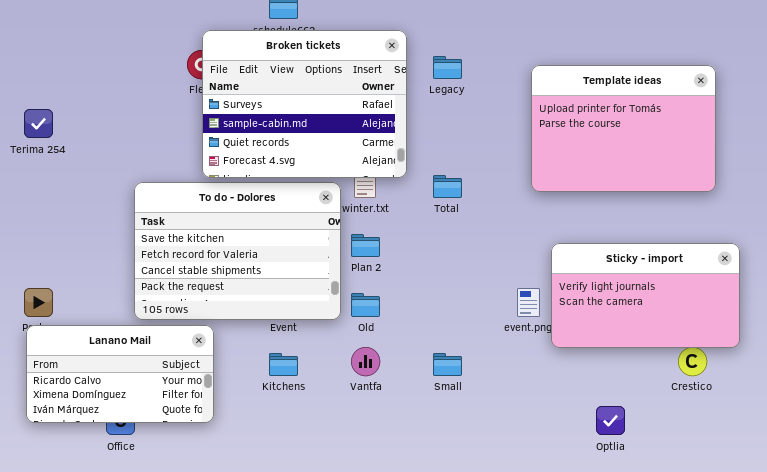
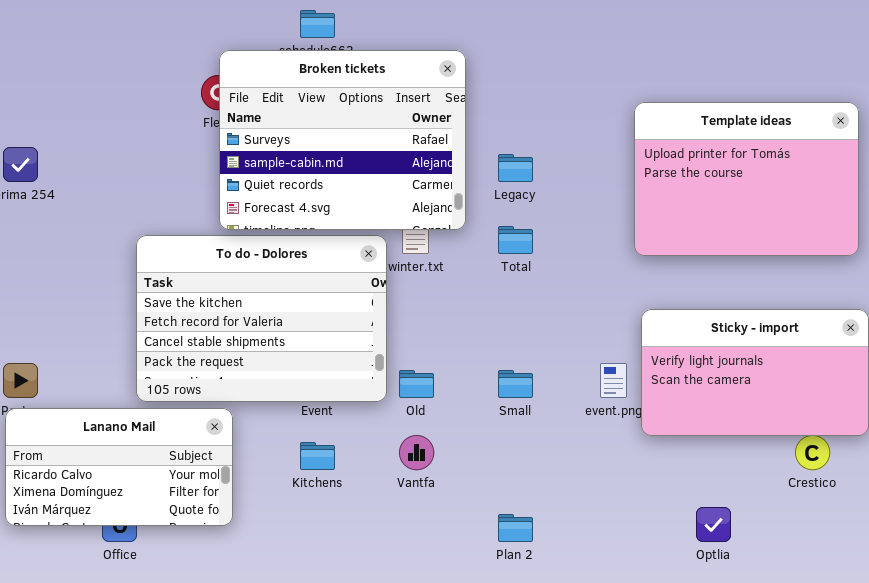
Legacy: [433,56,462,79] -> [498,154,533,182], moved
Template ideas: [531,65,716,192] -> [634,102,859,256], moved
Plan 2: [351,234,380,257] -> [498,514,533,542], moved
Small: [433,353,462,376] -> [498,370,533,398], moved

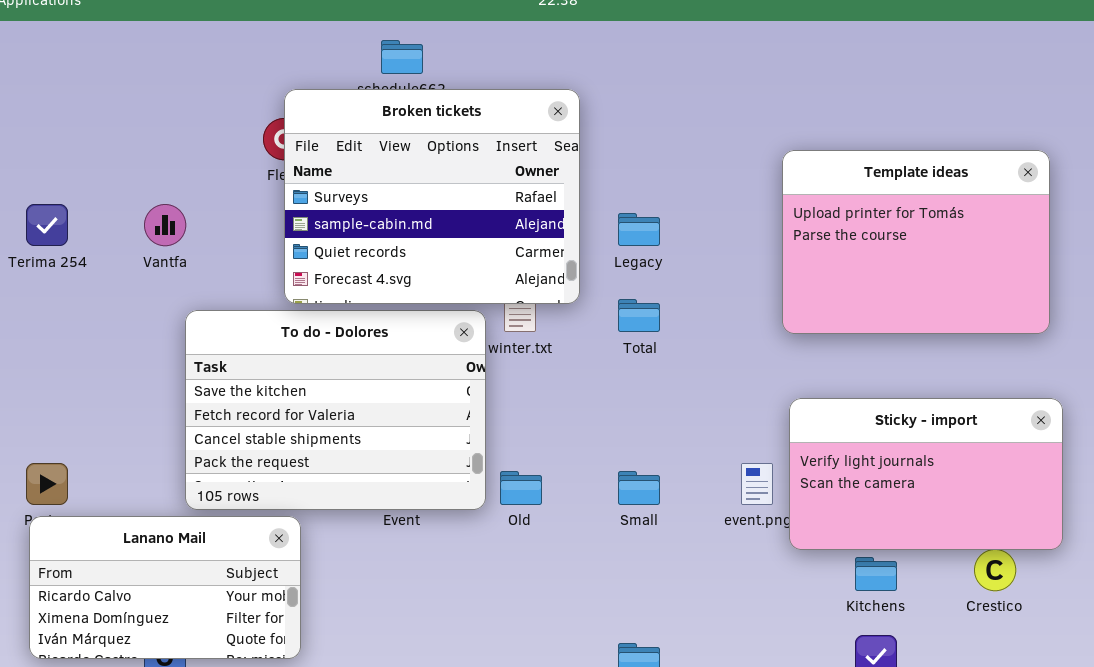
Vantfa: [399,435,434,470] -> [144,204,186,246], moved
Kitchens: [300,442,335,470] -> [855,557,897,591], moved

